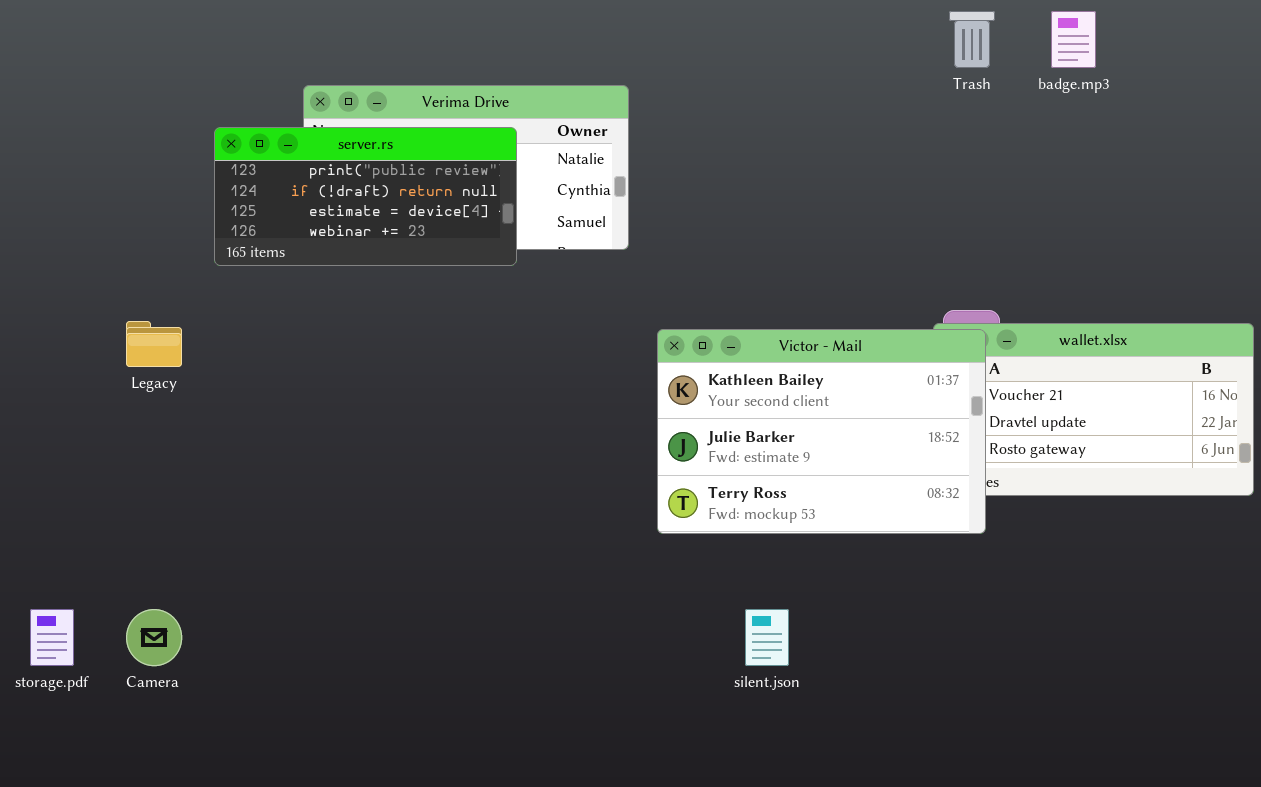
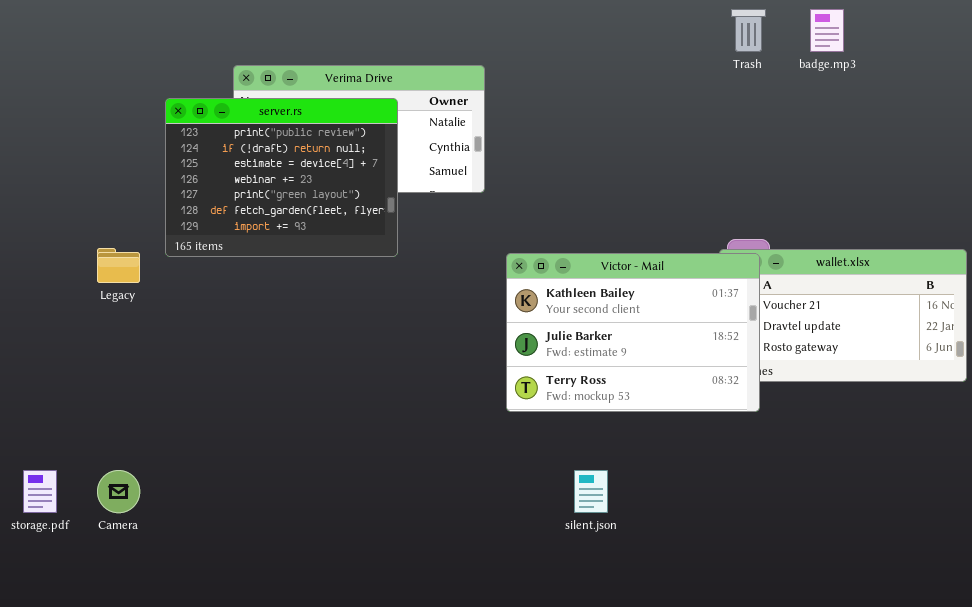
server.rs: [214,127,517,266] -> [165,98,398,257], resized

